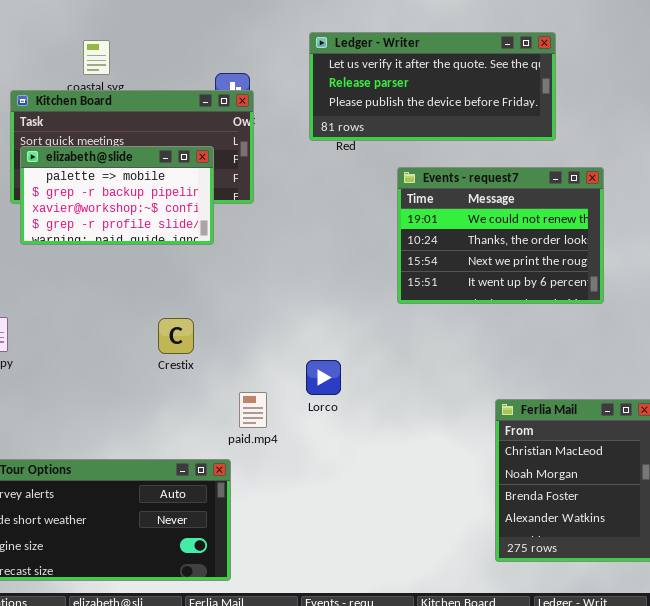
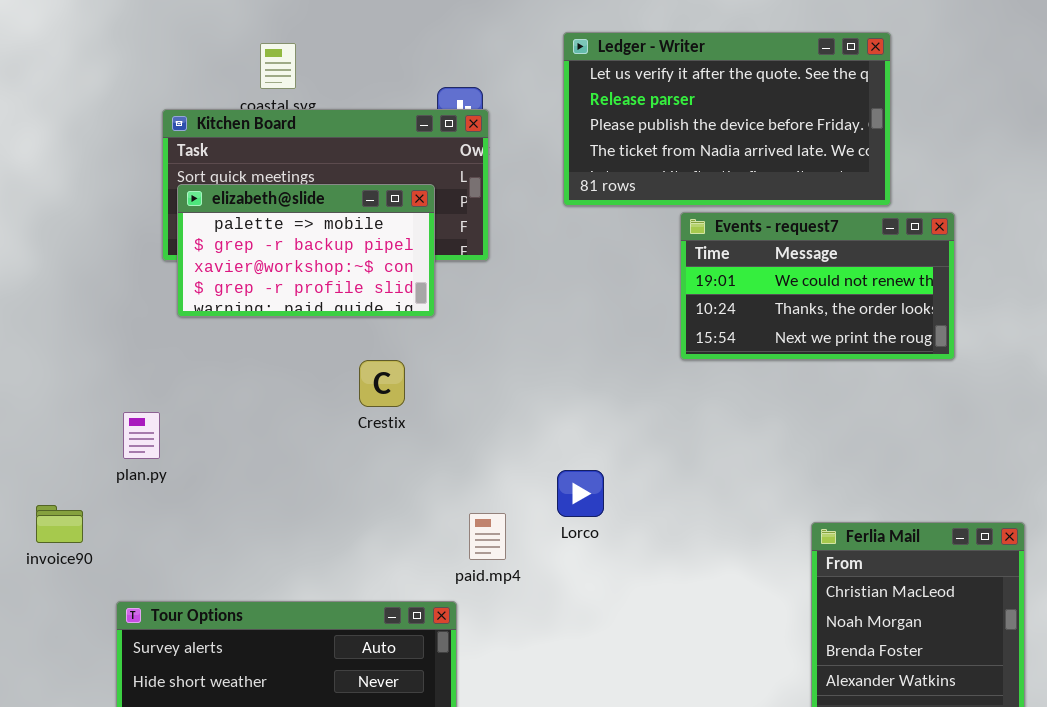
Ledger - Writer: [309,32,556,141] -> [563,32,891,206], resized
Events - request7: [397,167,604,304] -> [680,212,955,360], resized
Crestix: [158,318,194,354] -> [359,360,405,407], moved

